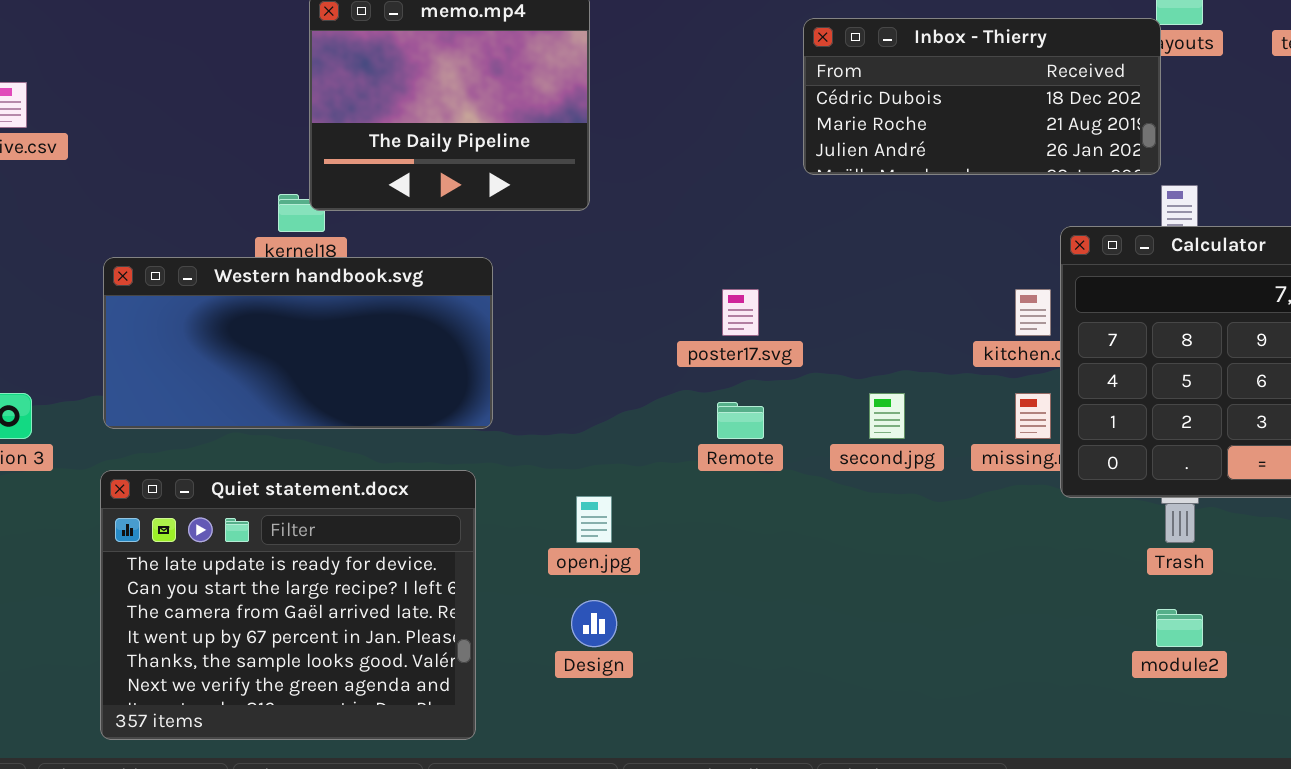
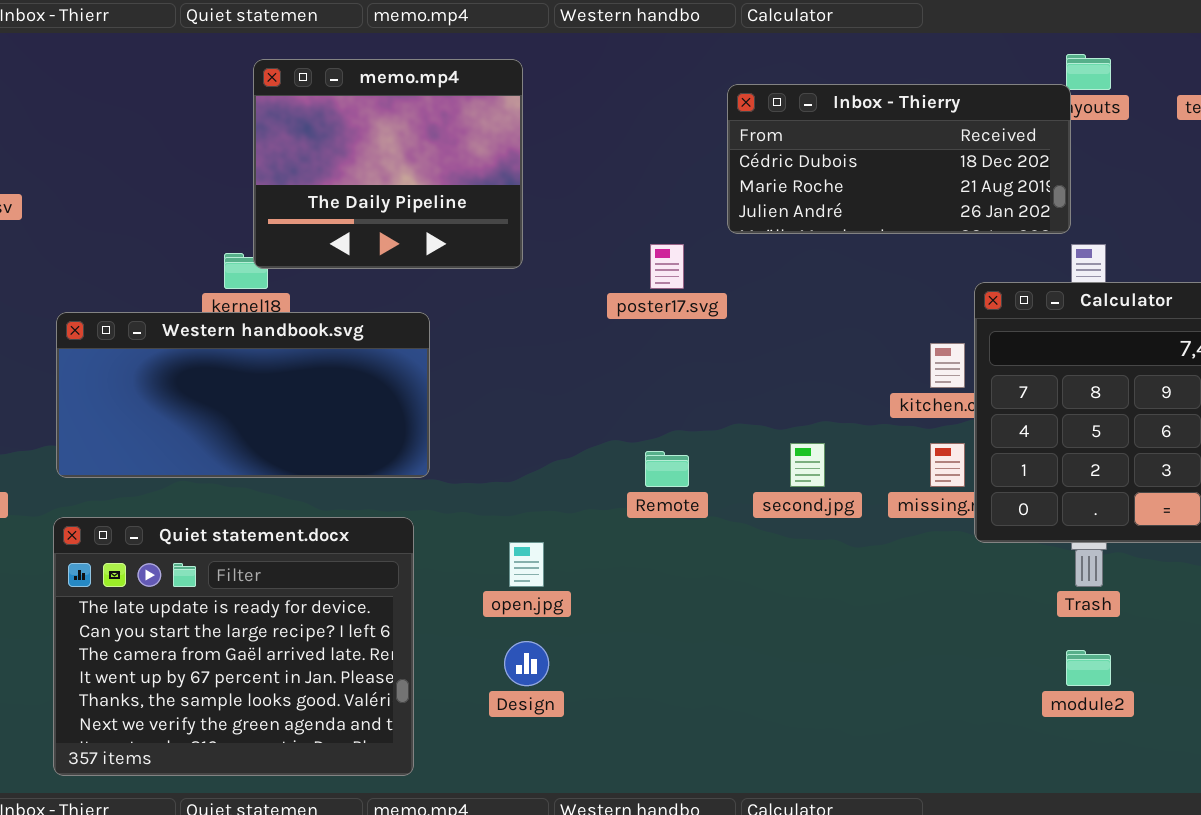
poster17.svg: [722,289,759,336] -> [650,244,684,289], moved

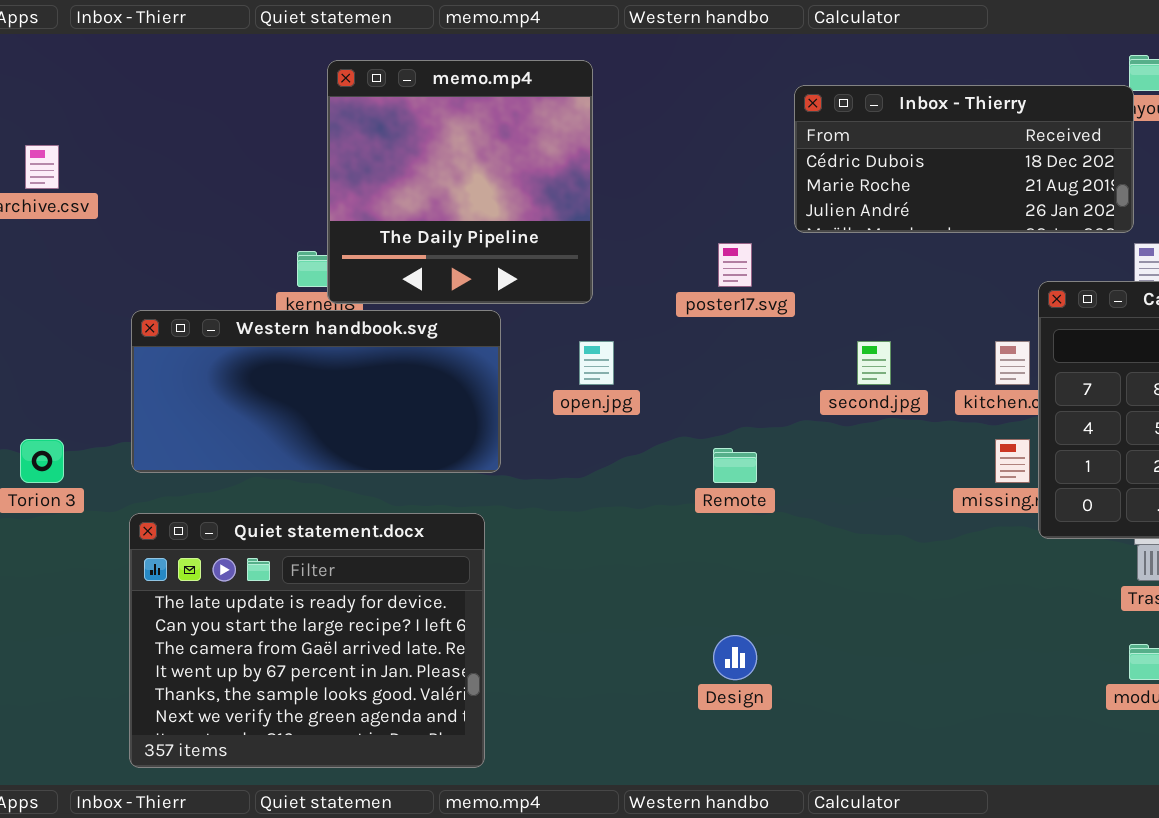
memo.mp4: [253,59,523,269] -> [327,60,593,304], resized
second.jpg: [790,443,825,487] -> [857,341,891,385], moved
open.jpg: [509,542,544,587] -> [579,341,614,385], moved
Design: [504,641,549,686] -> [713,635,757,680], moved

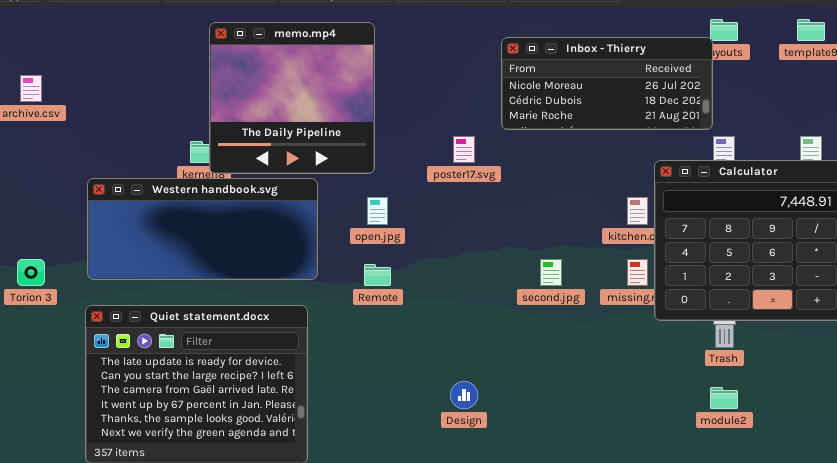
Inbox - Thierry: [794,85,1134,233] -> [501,37,713,130], scrolled up 1 row
second.jpg: [857,341,891,385] -> [540,259,562,286], moved
Remote: [713,448,757,483] -> [364,264,391,286], moved

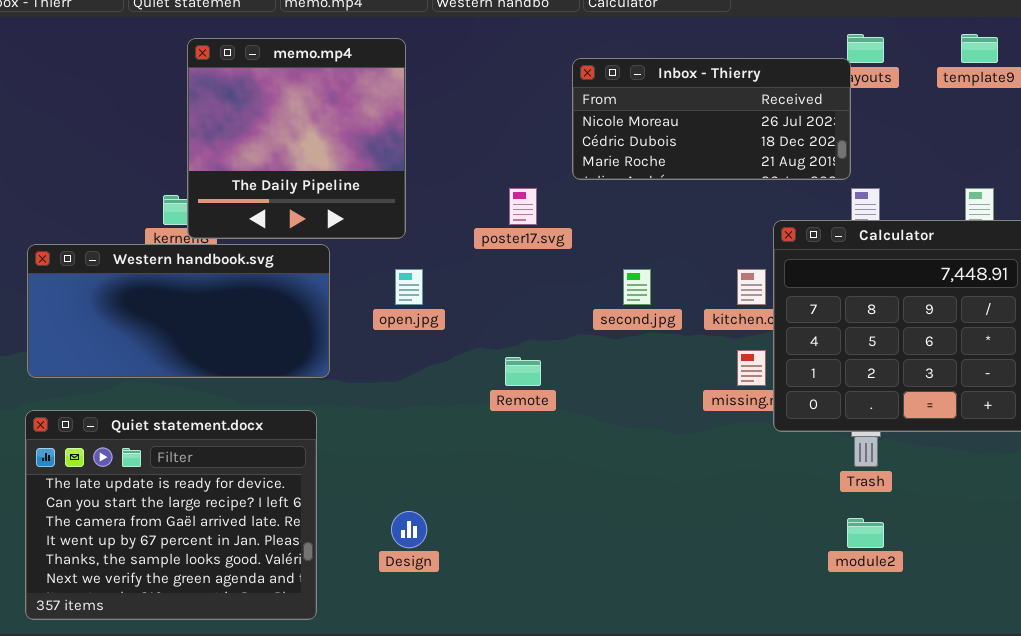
second.jpg: [540,259,562,286] -> [623,269,651,305], moved
Remote: [364,264,391,286] -> [505,357,541,386], moved
Design: [450,381,478,409] -> [391,511,427,548], moved

